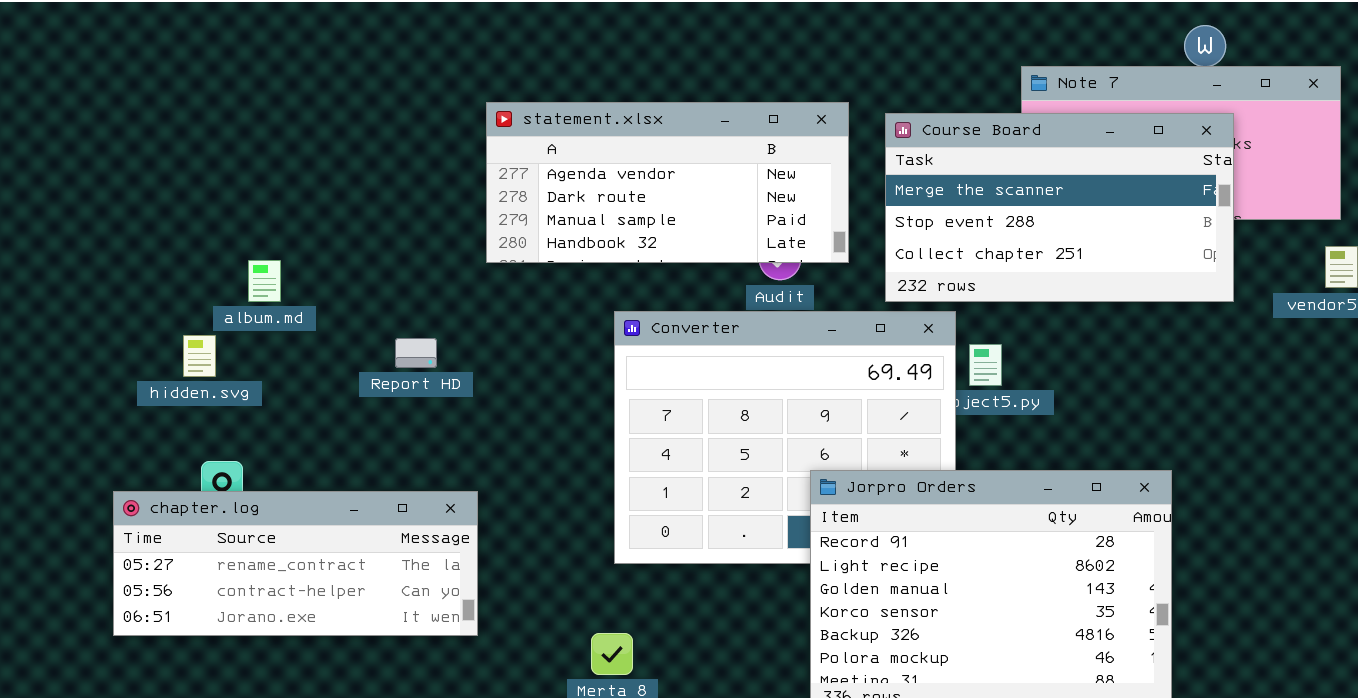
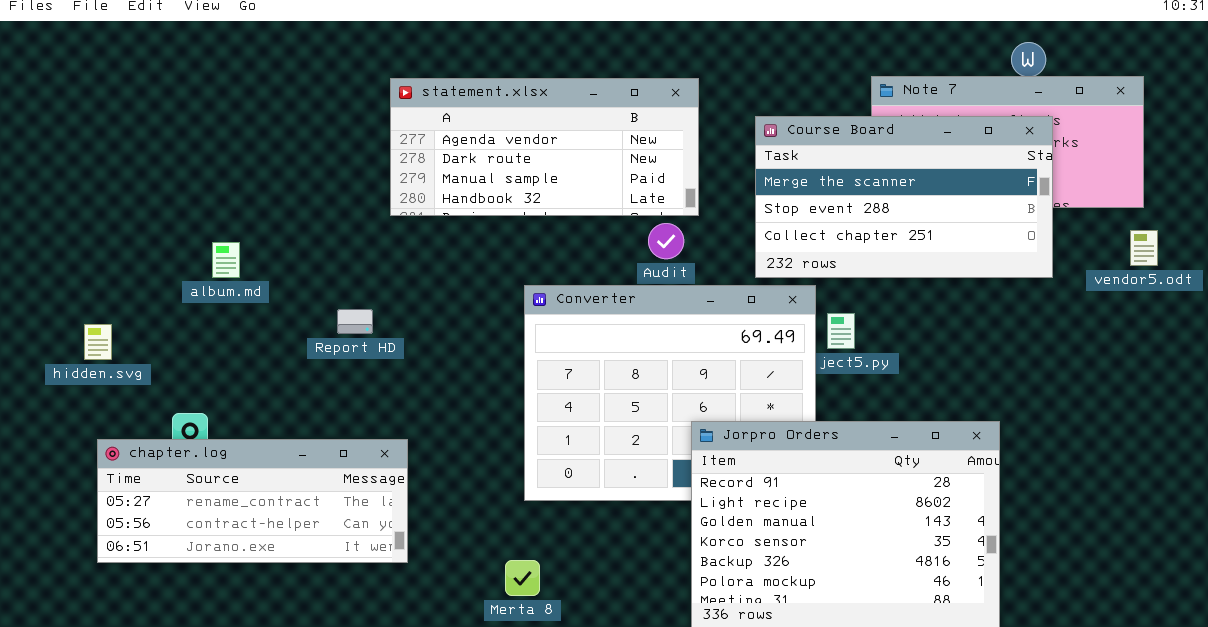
statement.xlsx: [486,102,849,263] -> [390,78,699,216], moved
hidden.svg: [183,335,216,377] -> [84,324,112,360], moved

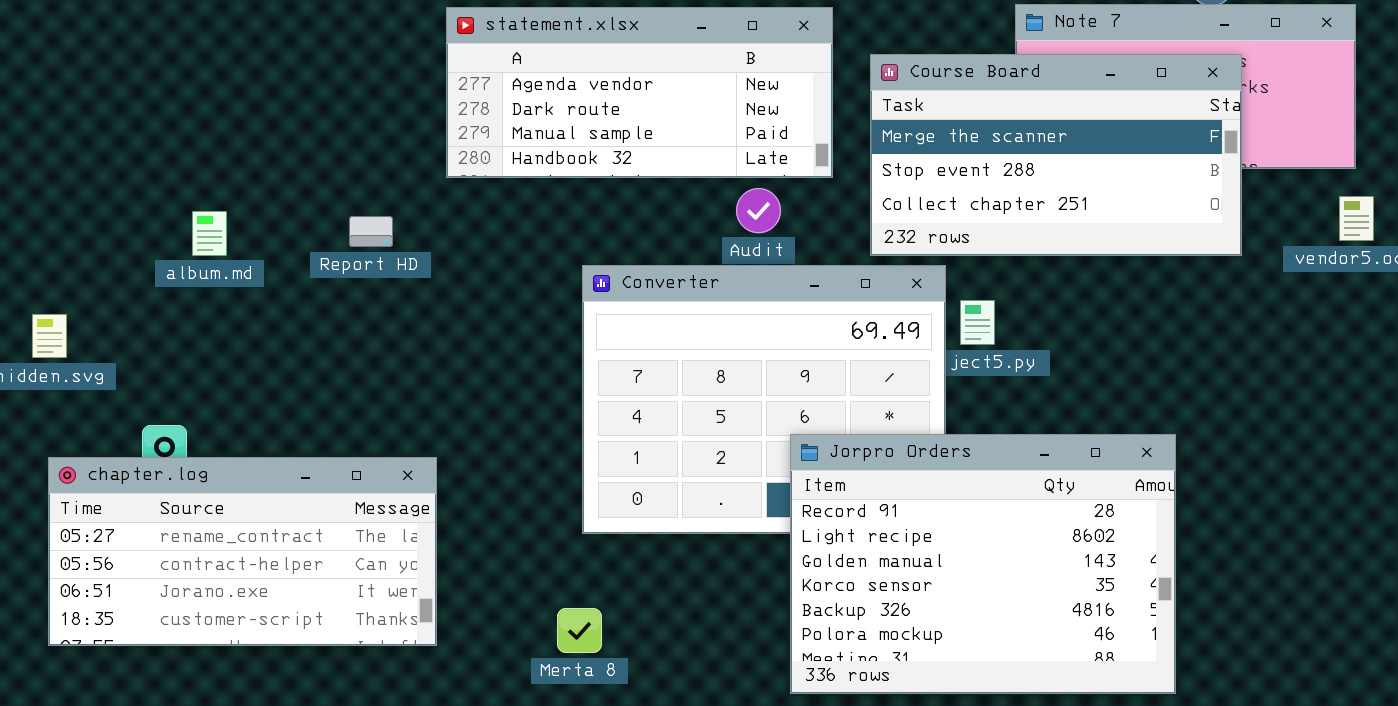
statement.xlsx: [390,78,699,216] -> [446,7,833,178], moved
Report HD: [337,309,373,334] -> [349,216,393,247], moved
chapter.log: [97,439,408,563] -> [48,457,437,646], resized

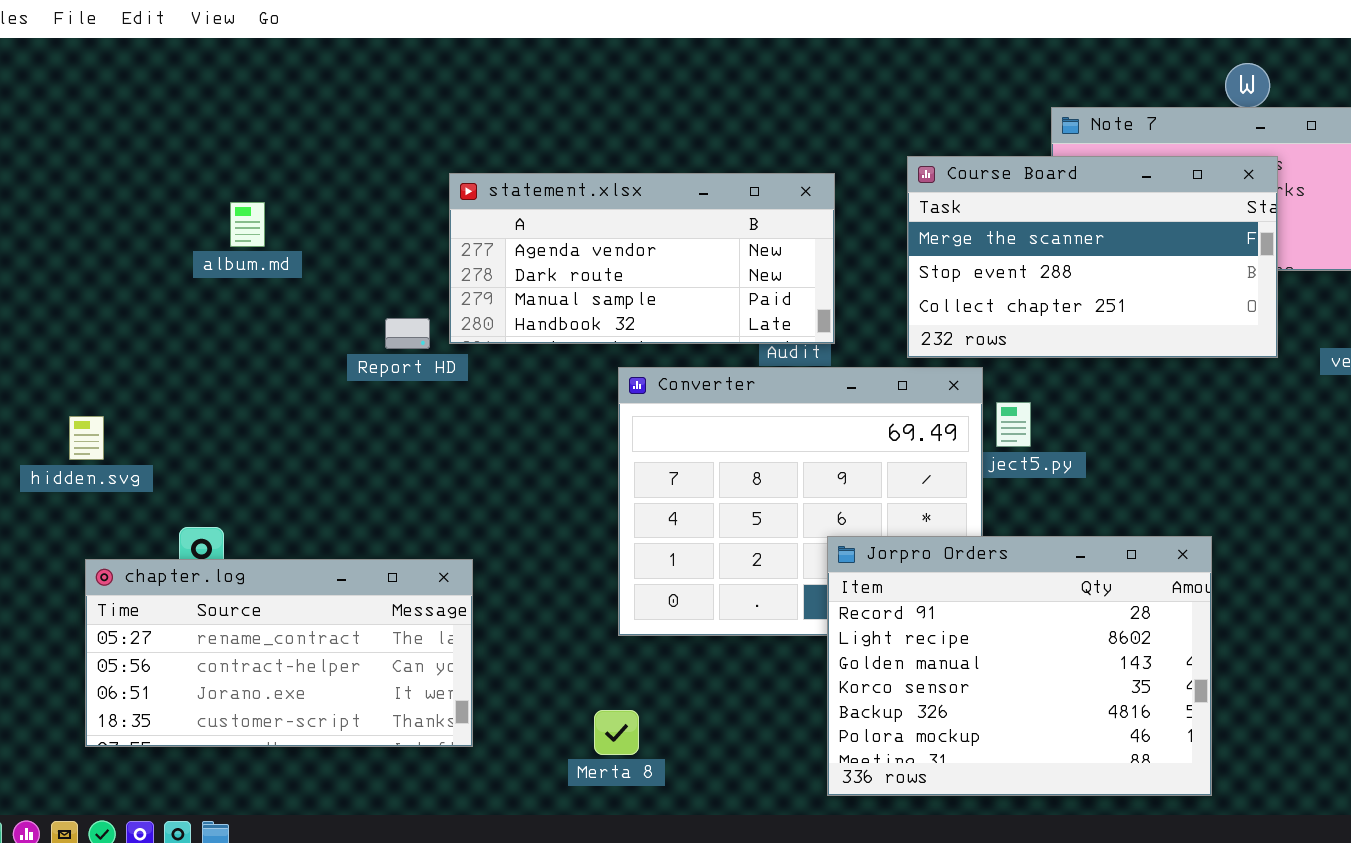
statement.xlsx: [446,7,833,178] -> [449,173,835,344], moved
album.md: [192,211,227,256] -> [230,202,265,247], moved

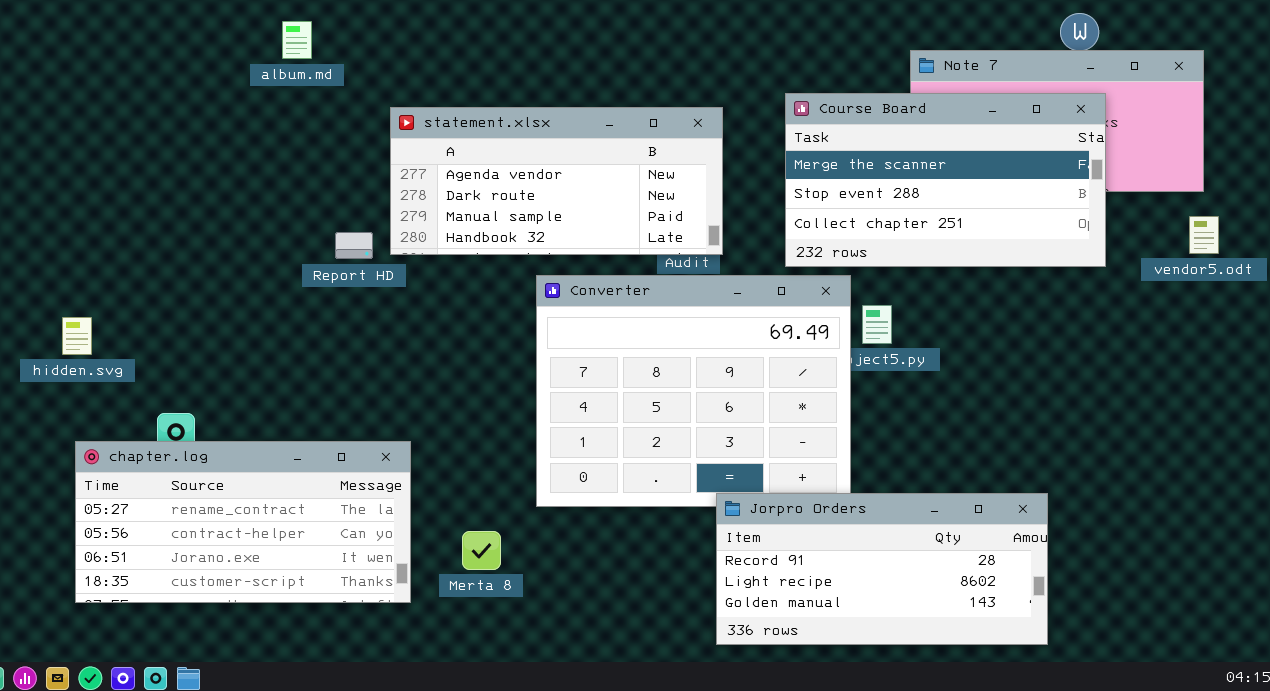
album.md: [230,202,265,247] -> [282,21,312,59], moved
Jorpro Orders: [827,536,1212,796] -> [716,493,1048,645], resized
Merta 8: [594,710,639,755] -> [462,531,501,570], moved

